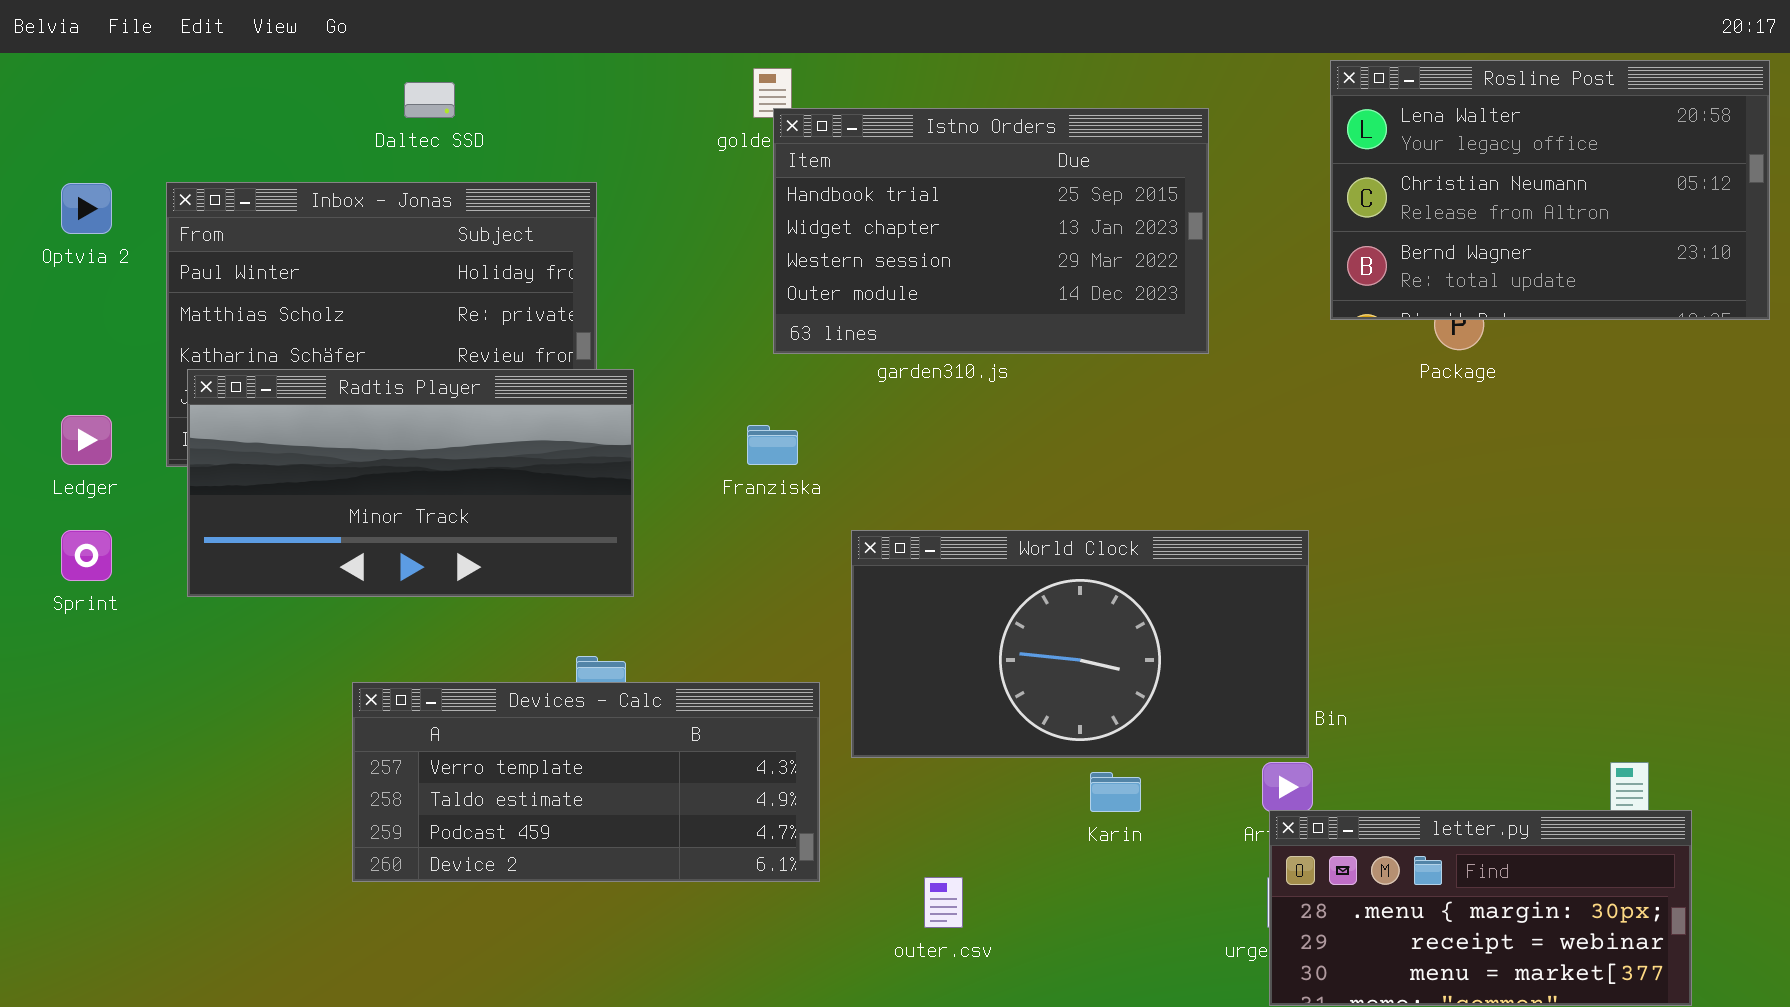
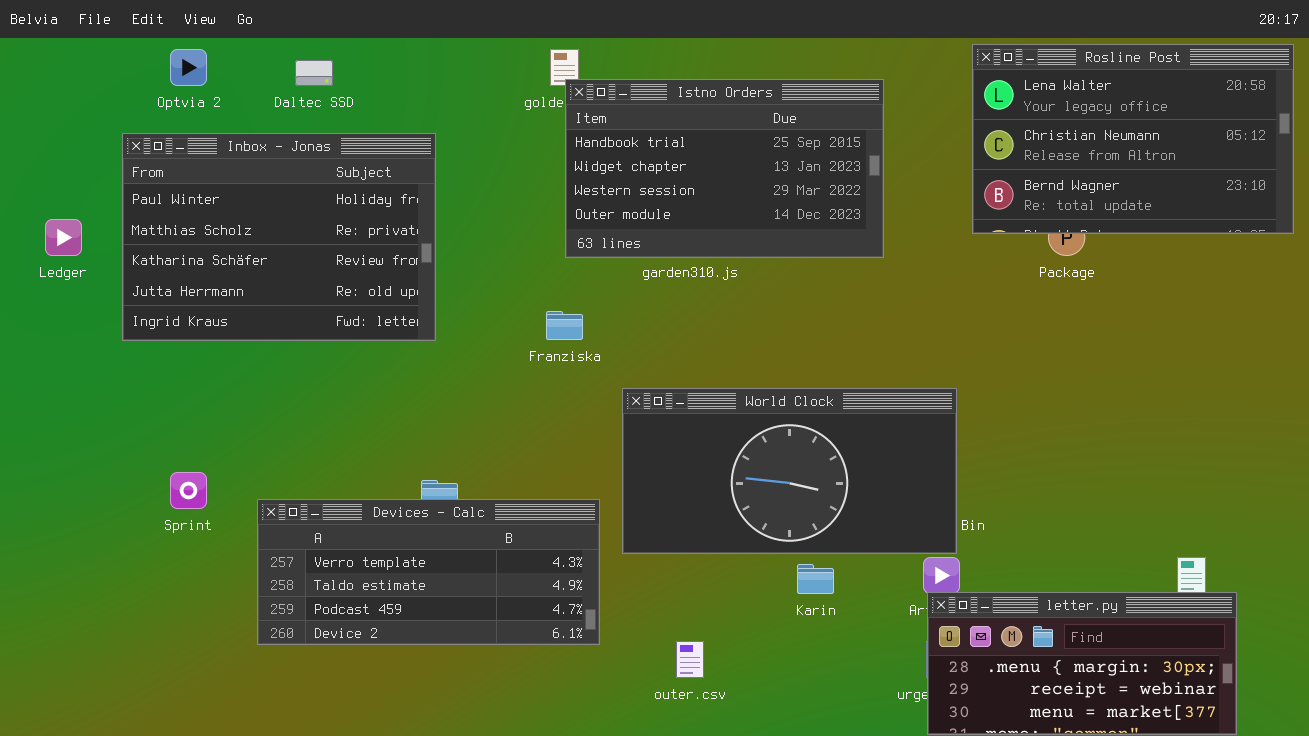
Optvia 2: [61,183,112,234] -> [170,49,207,86], moved
Radtis Player: [187,369,634,597] -> none, closed
Ledger: [61,415,112,465] -> [45,219,82,256], moved
Sprint: [61,530,112,581] -> [170,472,207,509], moved

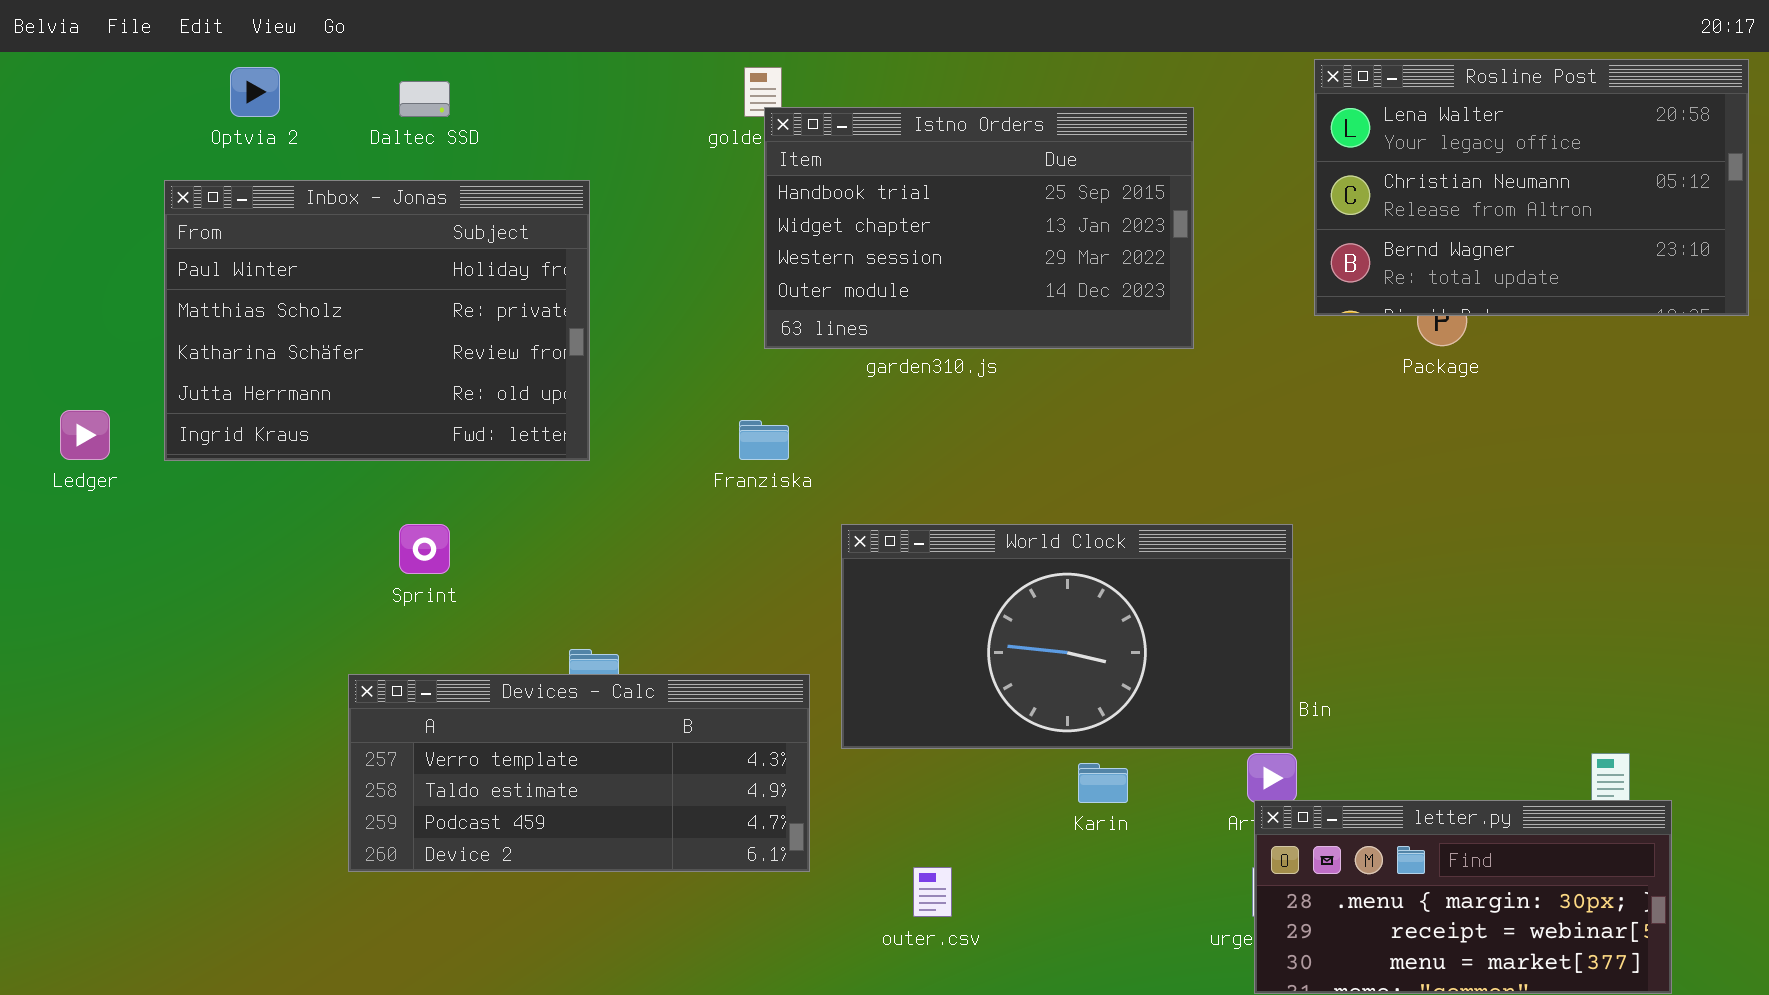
Ledger: [45,219,82,256] -> [60,410,110,460], moved
Sprint: [170,472,207,509] -> [399,524,450,574], moved

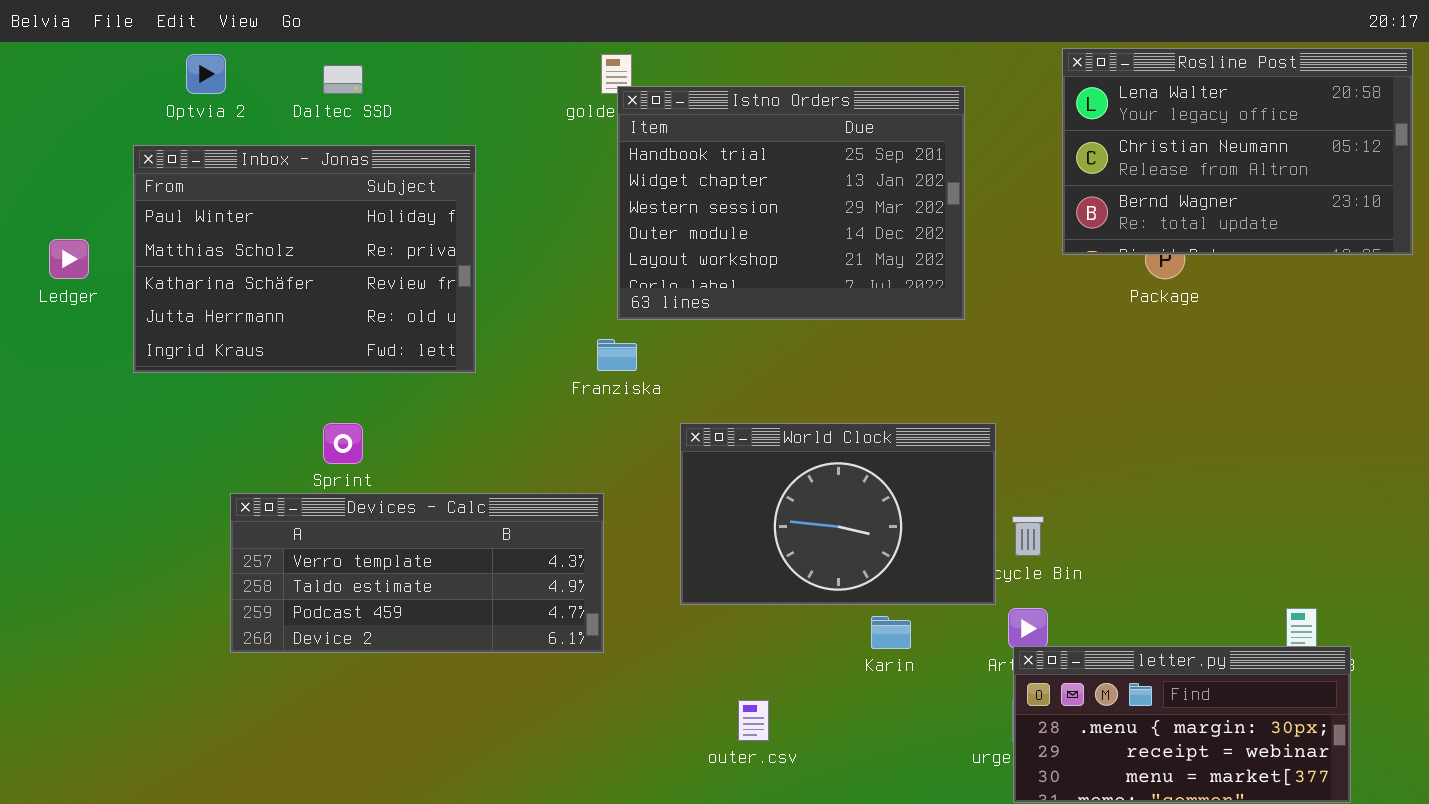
Istno Orders: [764,107,1194,349] -> [617,86,965,320], resized
Ledger: [60,410,110,460] -> [49,239,89,279], moved
World Clock: [841,524,1293,749] -> [680,423,996,605], resized
Devices - Calc: [348,674,810,872] -> [230,493,604,653], moved

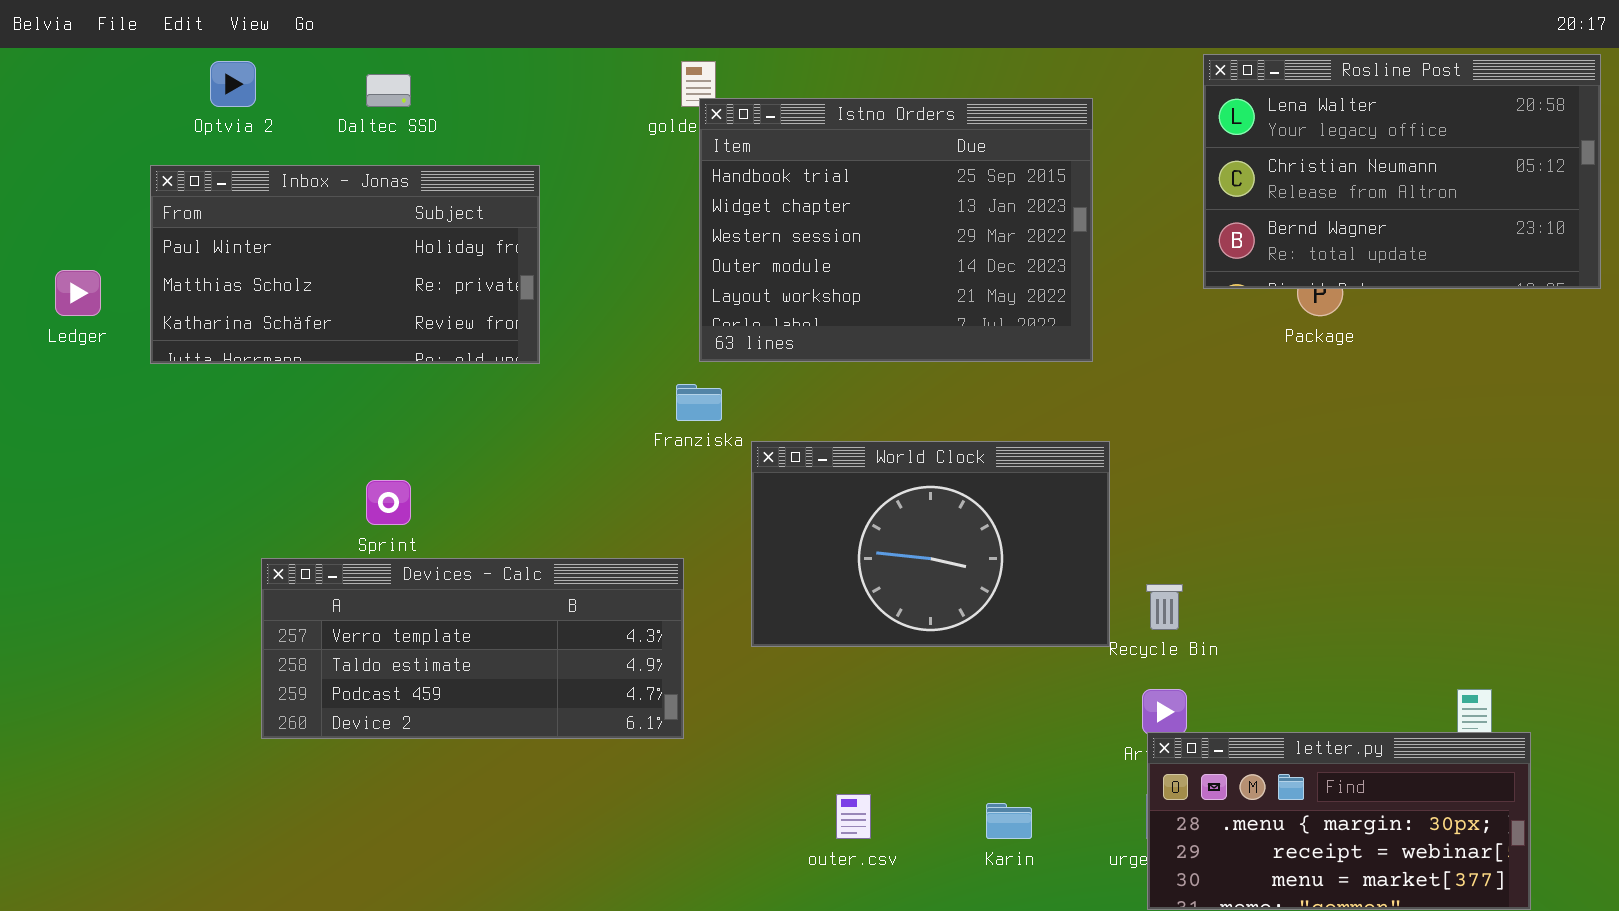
Inbox - Jonas: [133,145,476,373] -> [150,165,540,364], resized
World Clock: [680,423,996,605] -> [751,441,1110,647], moved
Karin: [871,616,911,649] -> [986,803,1032,839], moved

